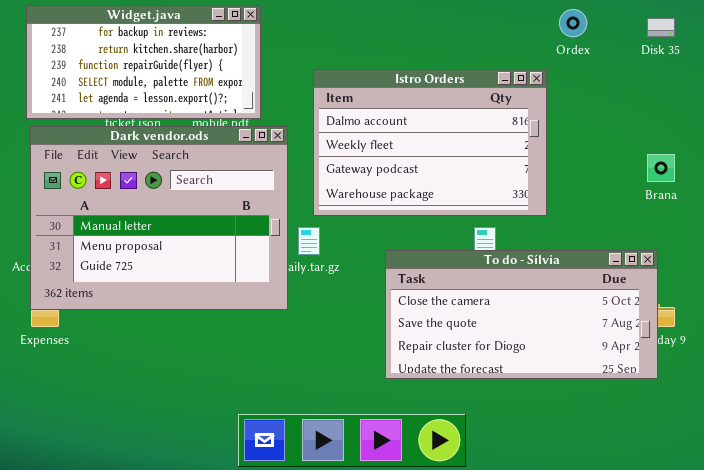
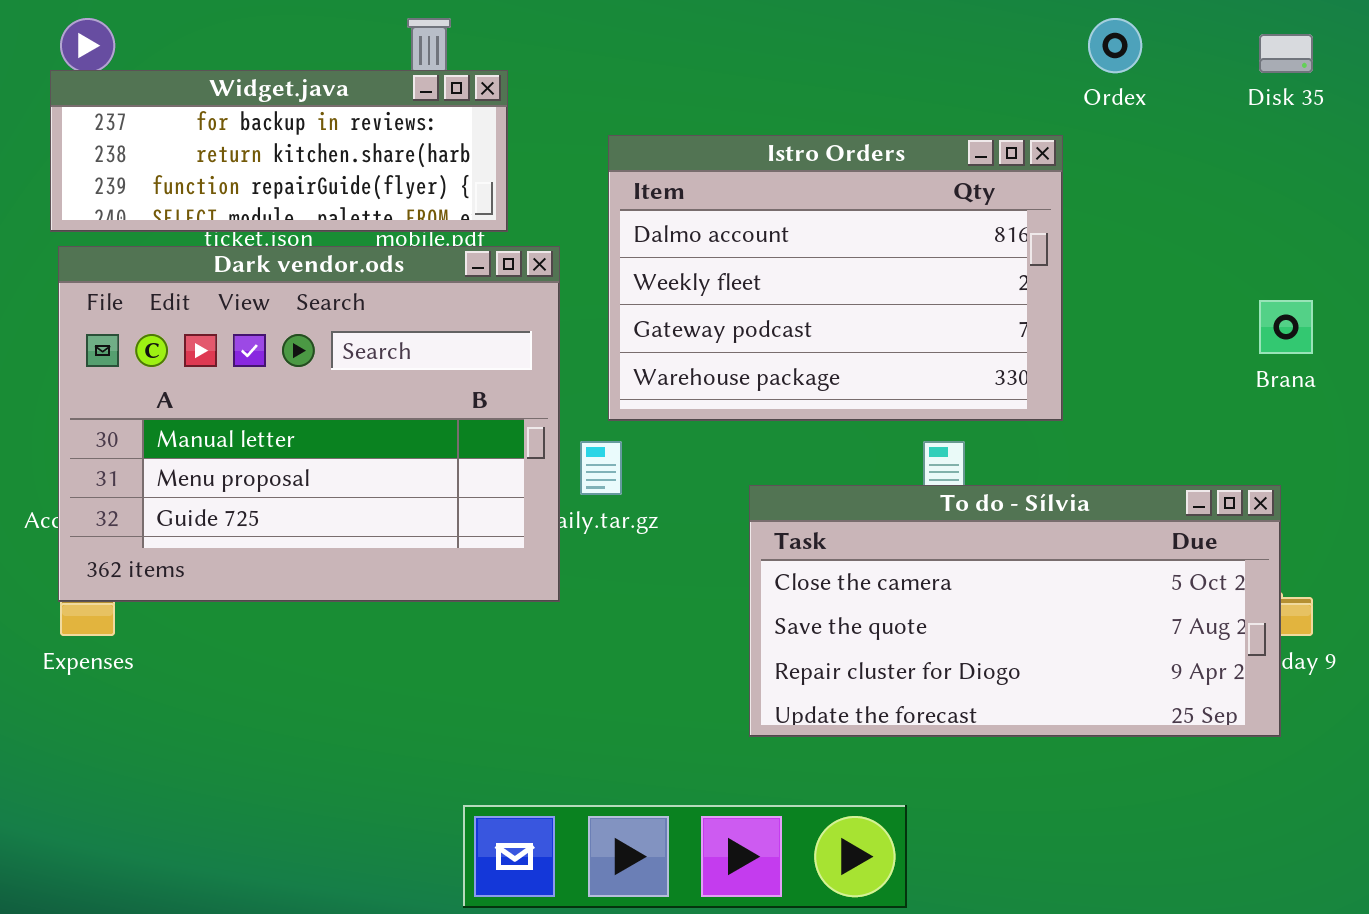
Widget.java: [26,5,261,119] -> [50,70,508,232], resized

